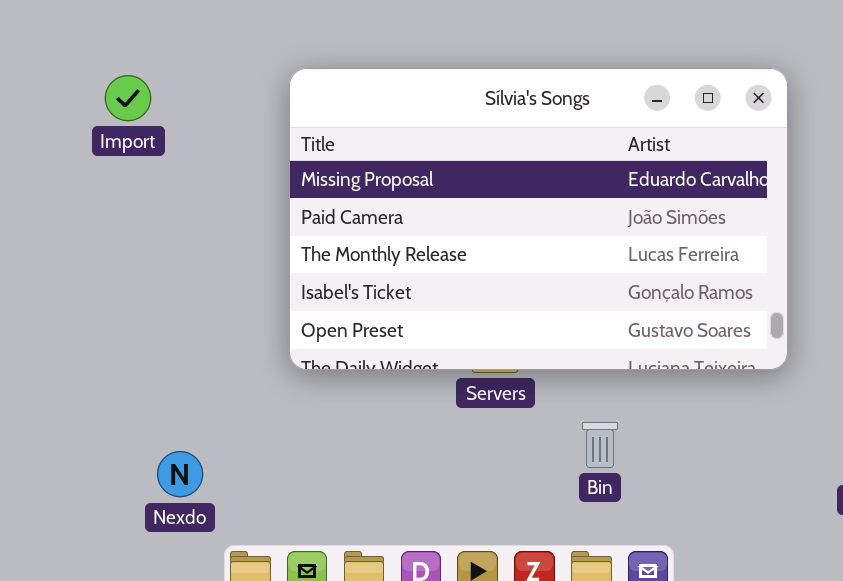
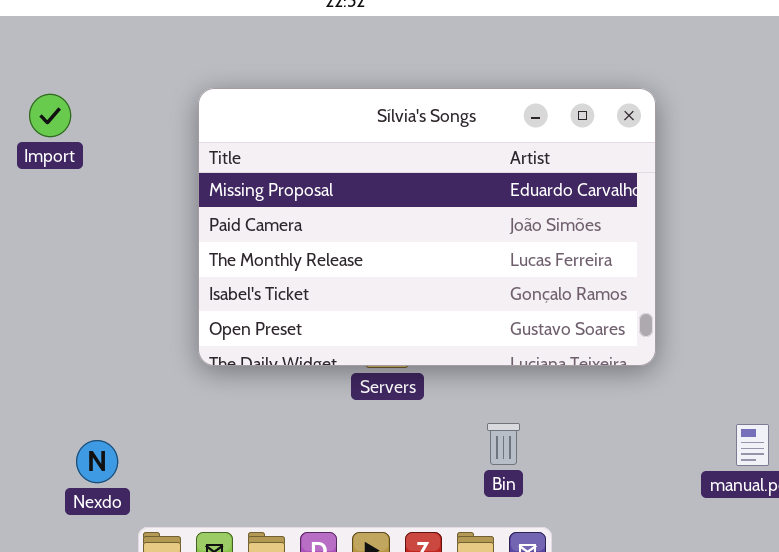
Bin: [582,422,618,468] -> [487,423,520,465], moved

